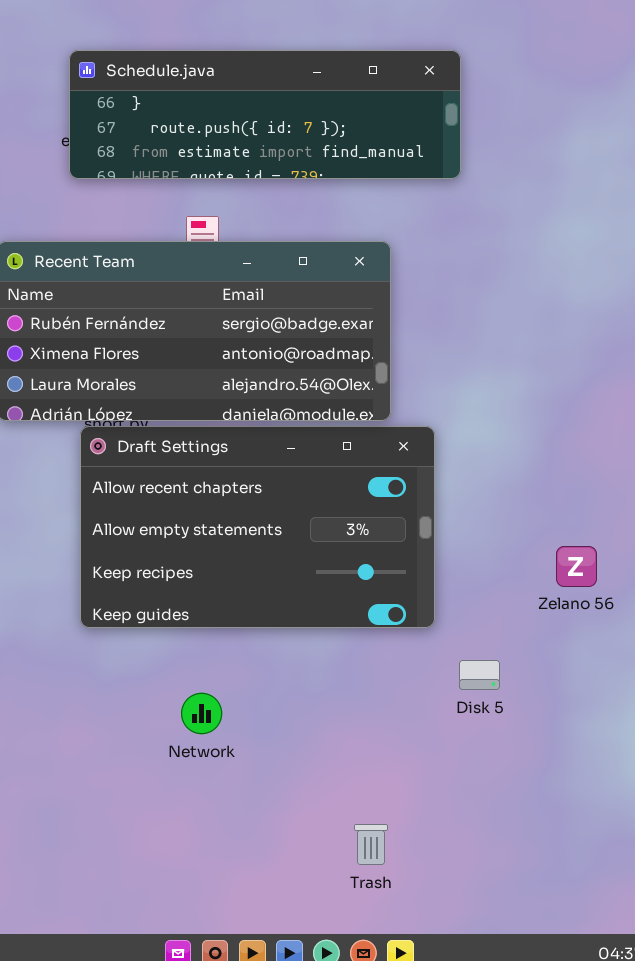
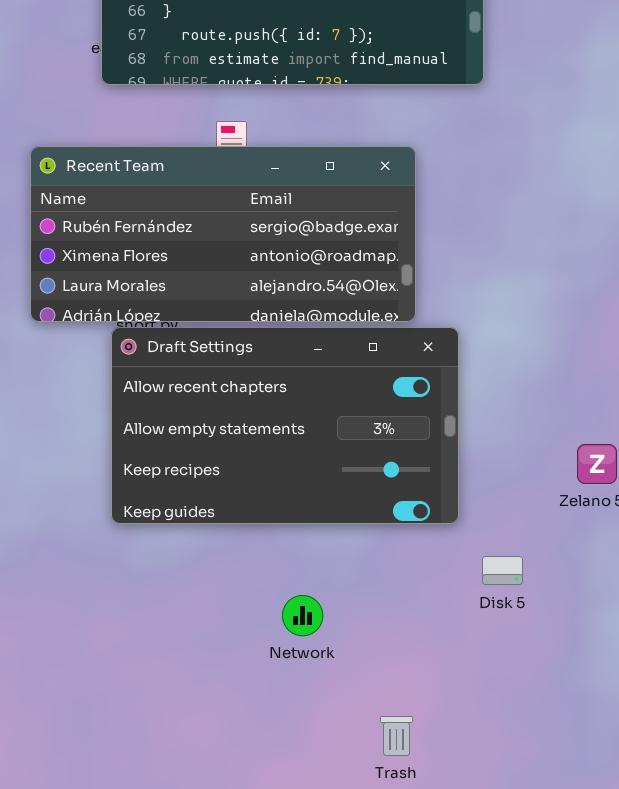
Network: [181,693,222,734] -> [282,595,323,636], moved

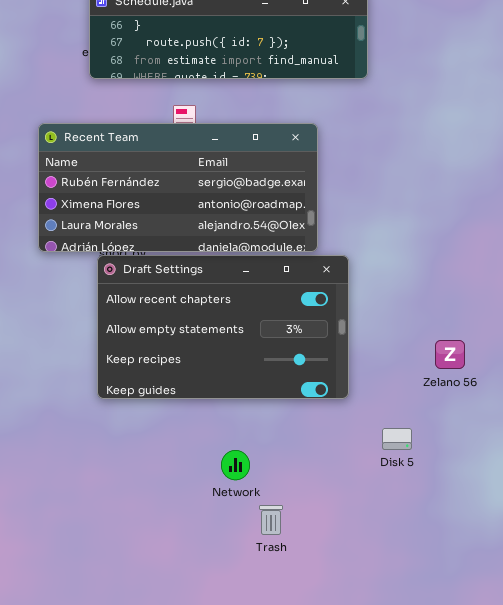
Disk 5: [482,556,523,585] -> [382,428,412,450], moved
Trash: [380,716,413,756] -> [259,505,283,535], moved

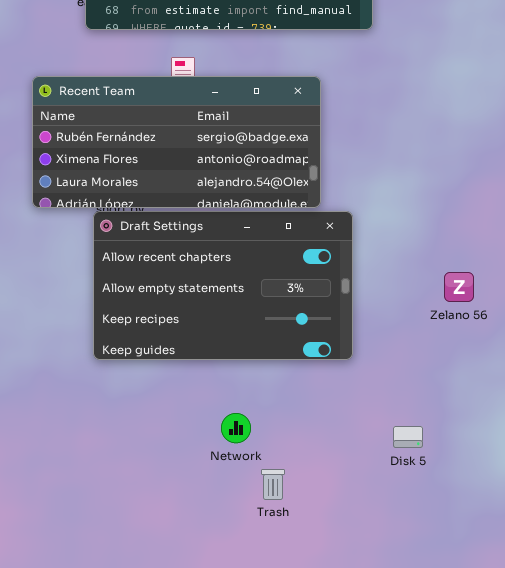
Zelano 56: [435,340,465,369] -> [444,272,474,302], moved
Disk 5: [382,428,412,450] -> [393,426,423,448], moved

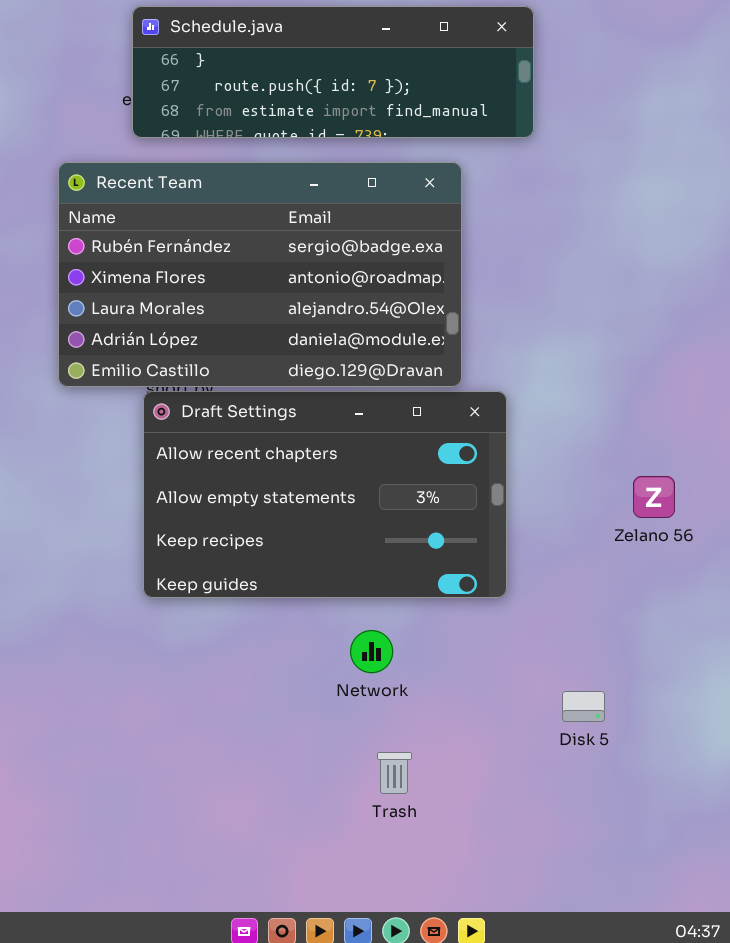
Recent Team: [32,76,321,208] -> [58,162,462,387], resized
Network: [221,413,251,443] -> [350,630,393,673], moved

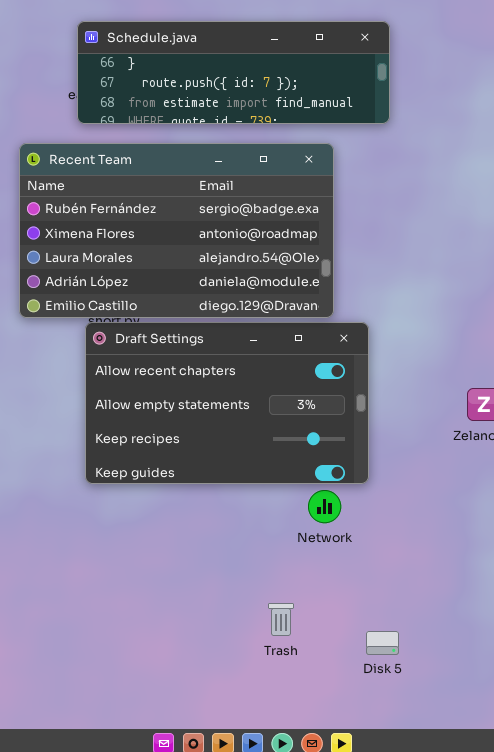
Network: [350,630,393,673] -> [308,490,341,523], moved
Disk 5: [562,691,605,722] -> [366,631,399,655], moved

